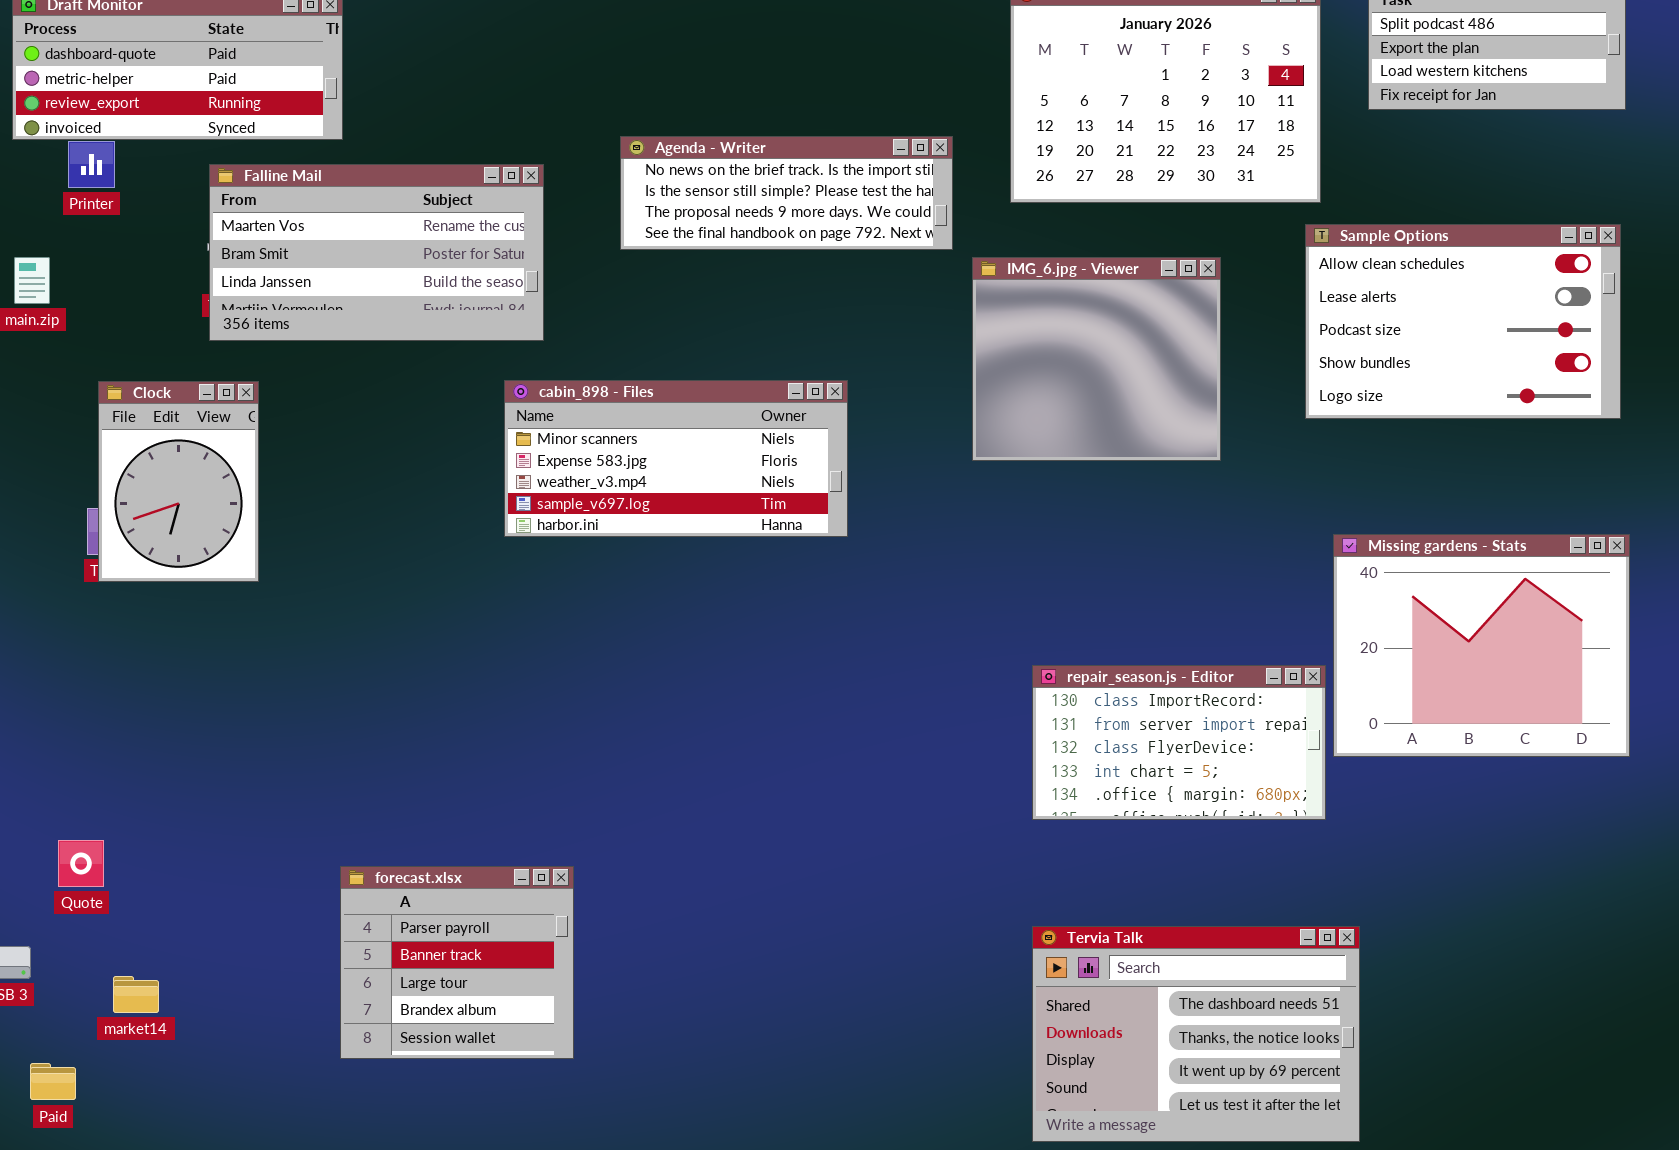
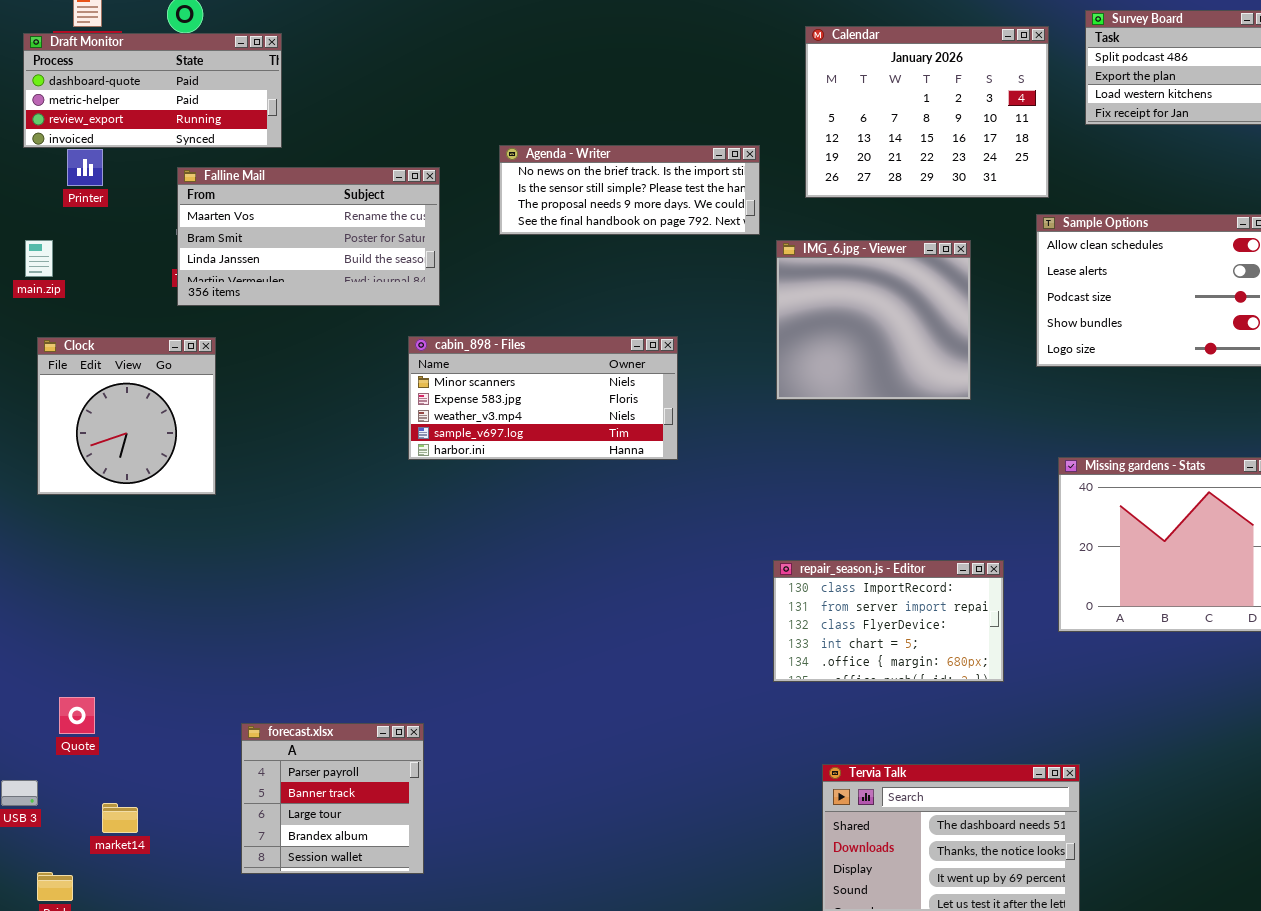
Clock: [98,381,259,582] -> [37,337,216,495], resized
repair_season.js - Editor: [1032,665,1326,820] -> [773,560,1004,682], moved
forecast.xlsx: [340,866,574,1059] -> [241,723,424,874], moved

